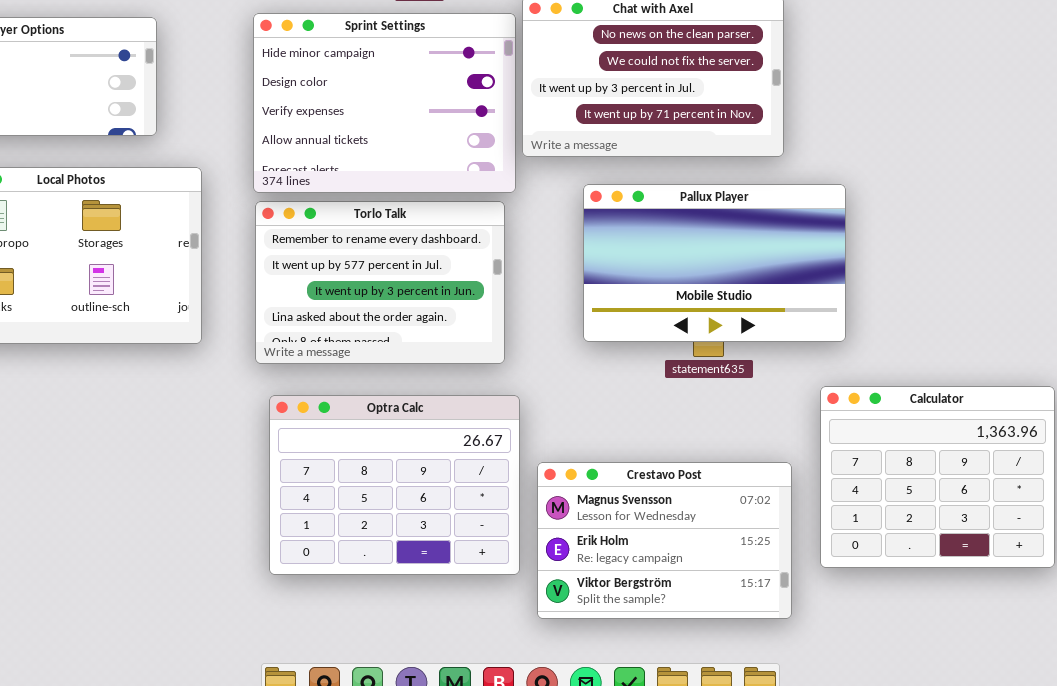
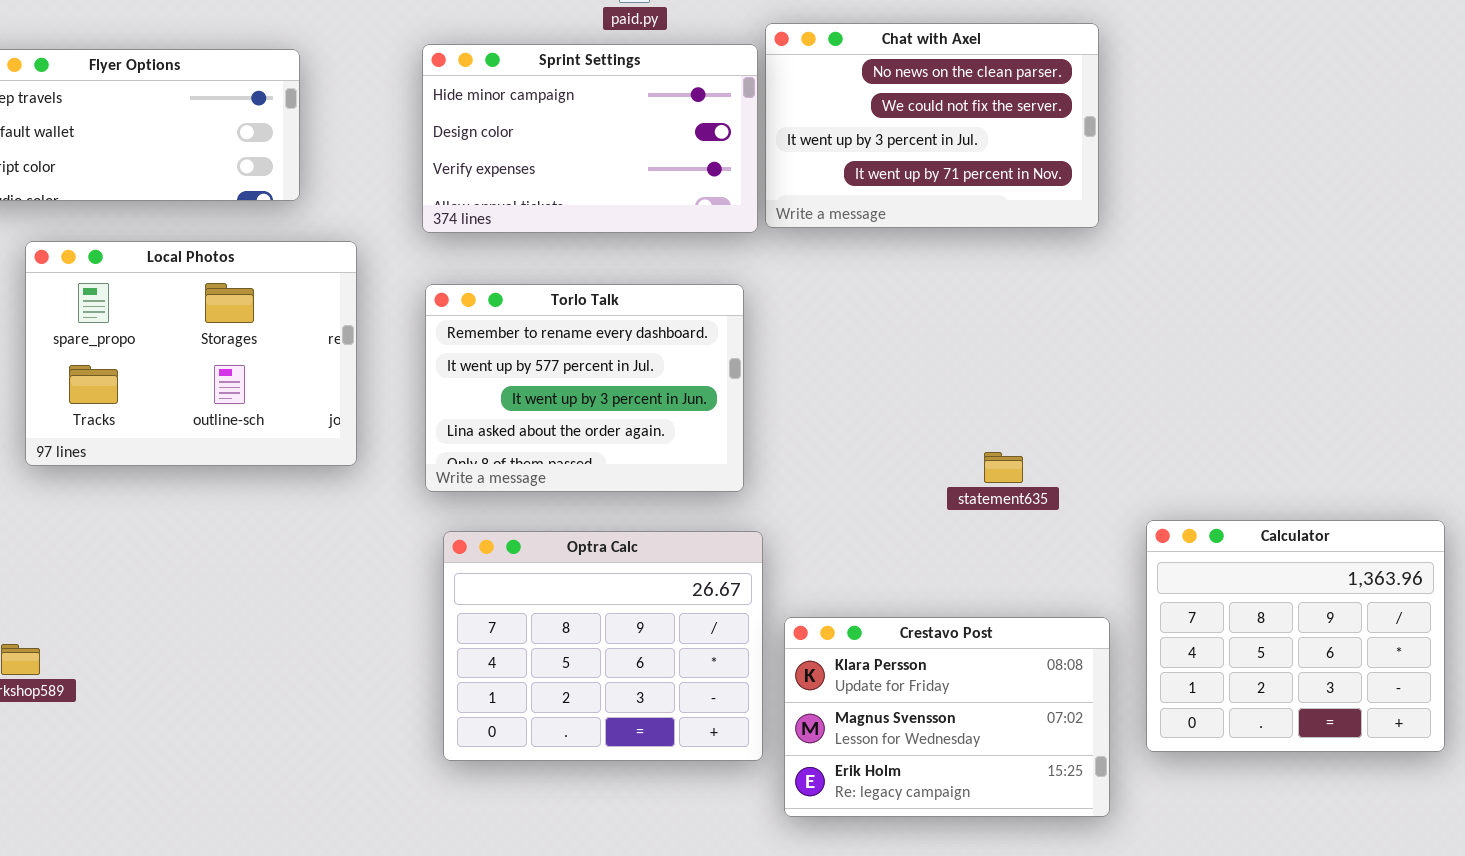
Sprint Settings: [253,13,516,193] -> [422,44,758,233], resized
Pallux Player: [583,184,846,342] -> none, closed
Crestavo Post: [537,462,792,619] -> [784,617,1110,817], scrolled up 1 row

